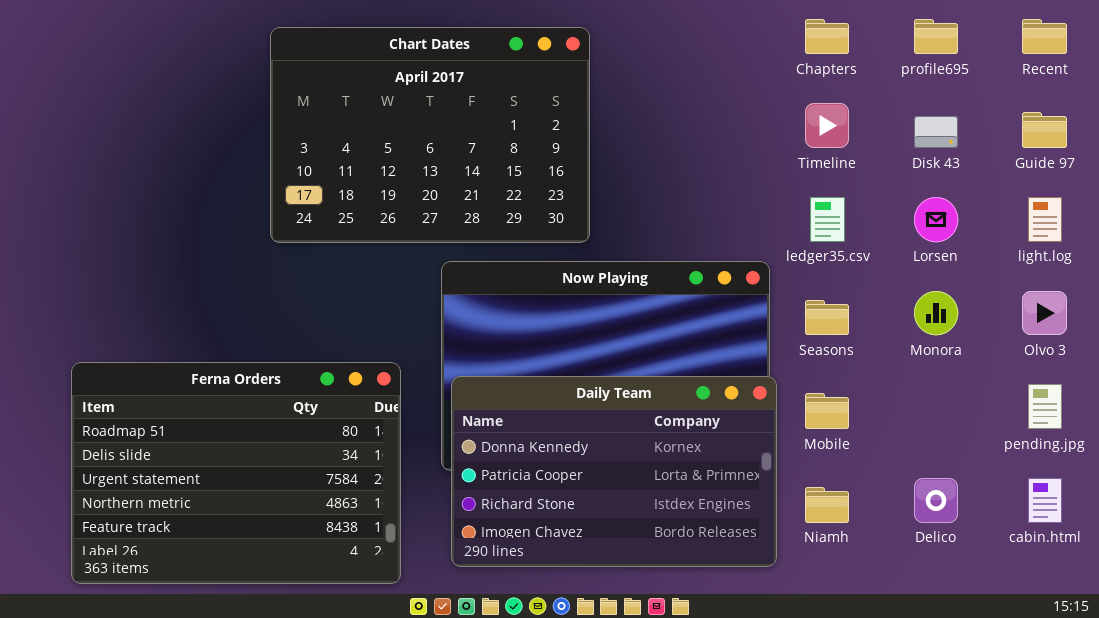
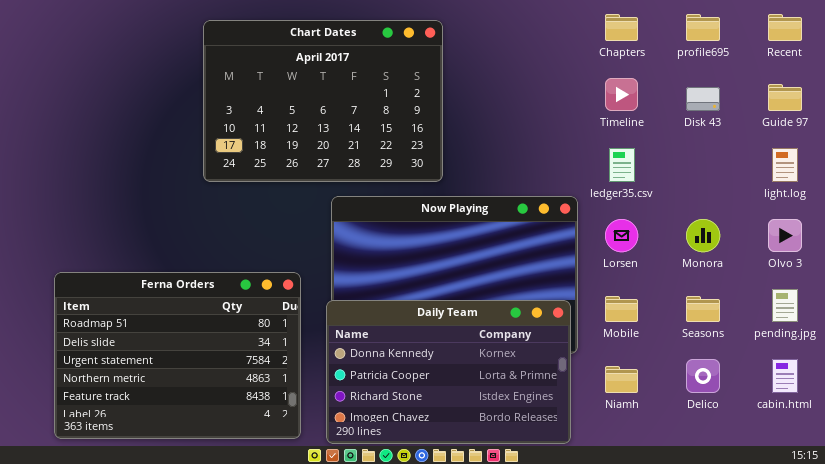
Lorsen: [914,197,958,242] -> [605,219,638,252], moved
Seasons: [805,300,849,335] -> [686,296,720,322], moved
Daily Team: [451,376,777,567] -> [326,300,571,444], moved

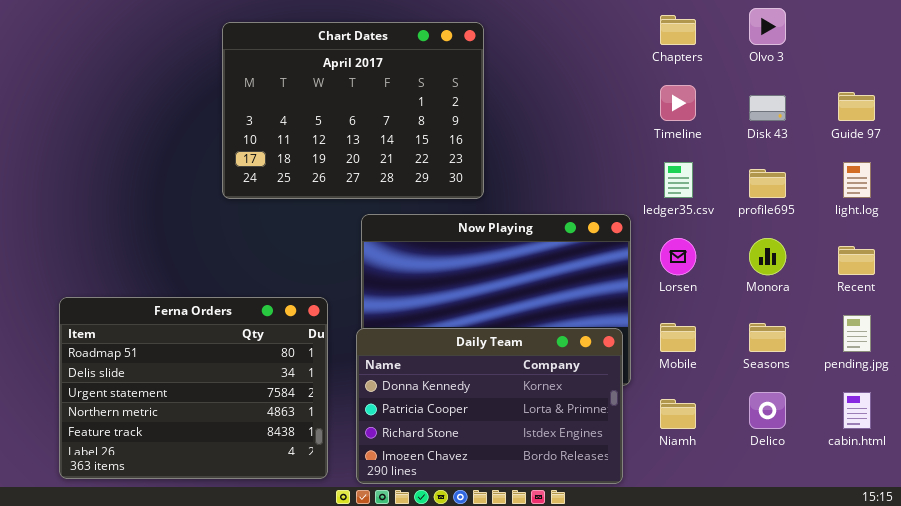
profile695: [686,14,720,41] -> [749,169,786,198], moved
Recent: [768,14,802,41] -> [838,246,875,275], moved
Olvo 3: [768,219,802,252] -> [749,8,786,45], moved

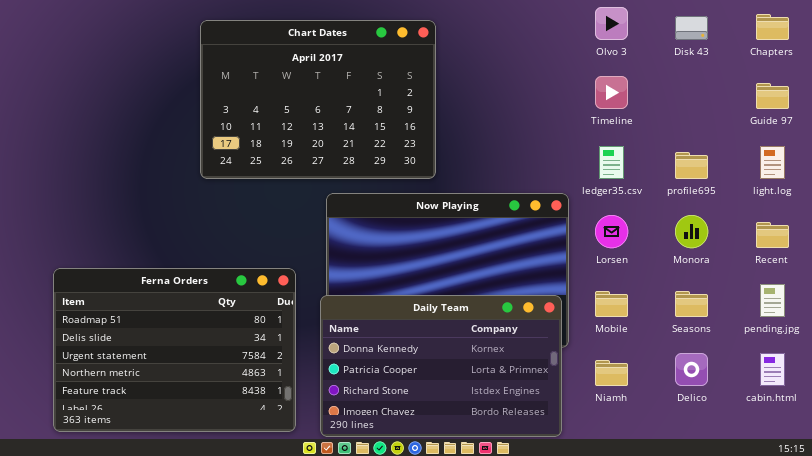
Olvo 3: [749,8,786,45] -> [595,7,628,40], moved
Chapters: [660,15,696,45] -> [756,14,789,40], moved
Disk 43: [749,95,786,121] -> [675,16,708,40], moved

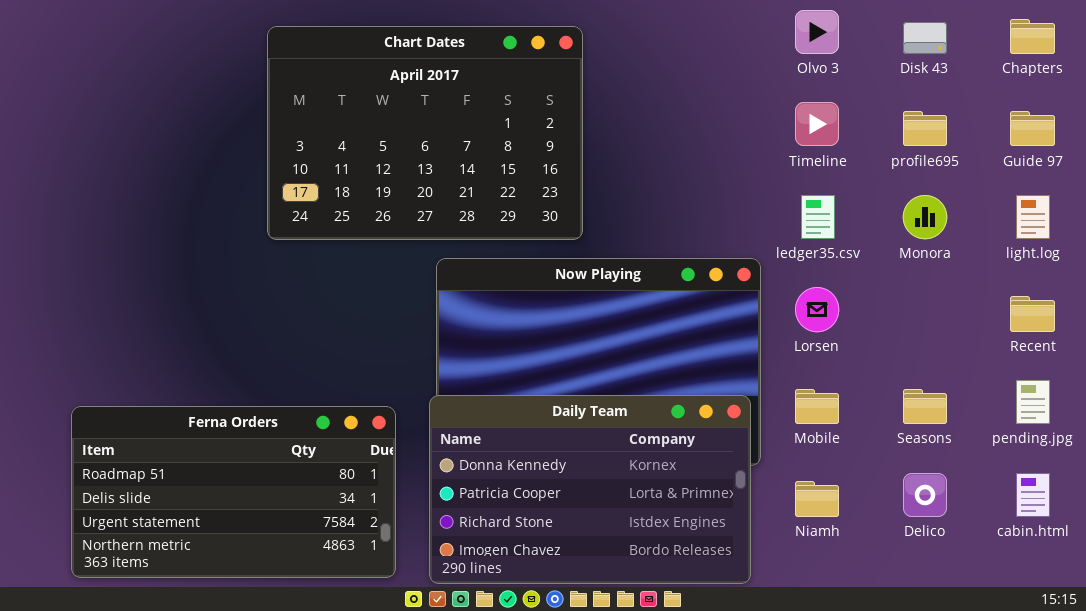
profile695: [675,152,708,179] -> [903,111,947,146], moved
Monora: [675,215,708,248] -> [903,195,947,239], moved
Ferna Orders: [53,268,296,432] -> [71,406,396,578], resized

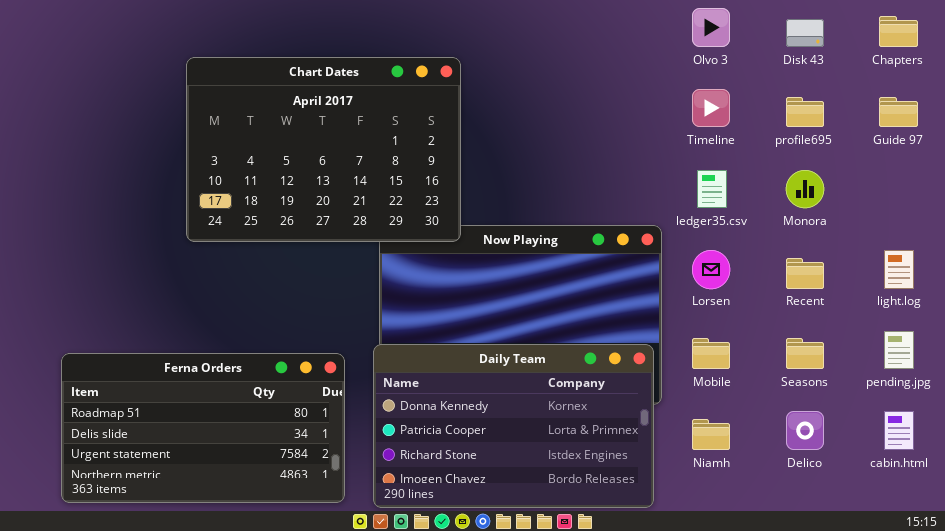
Chart Dates: [267,26,583,240] -> [186,57,461,242], moved
light.log: [1016,195,1050,239] -> [884,250,914,289], moved
Recent: [1010,296,1055,332] -> [786,258,824,289], moved

